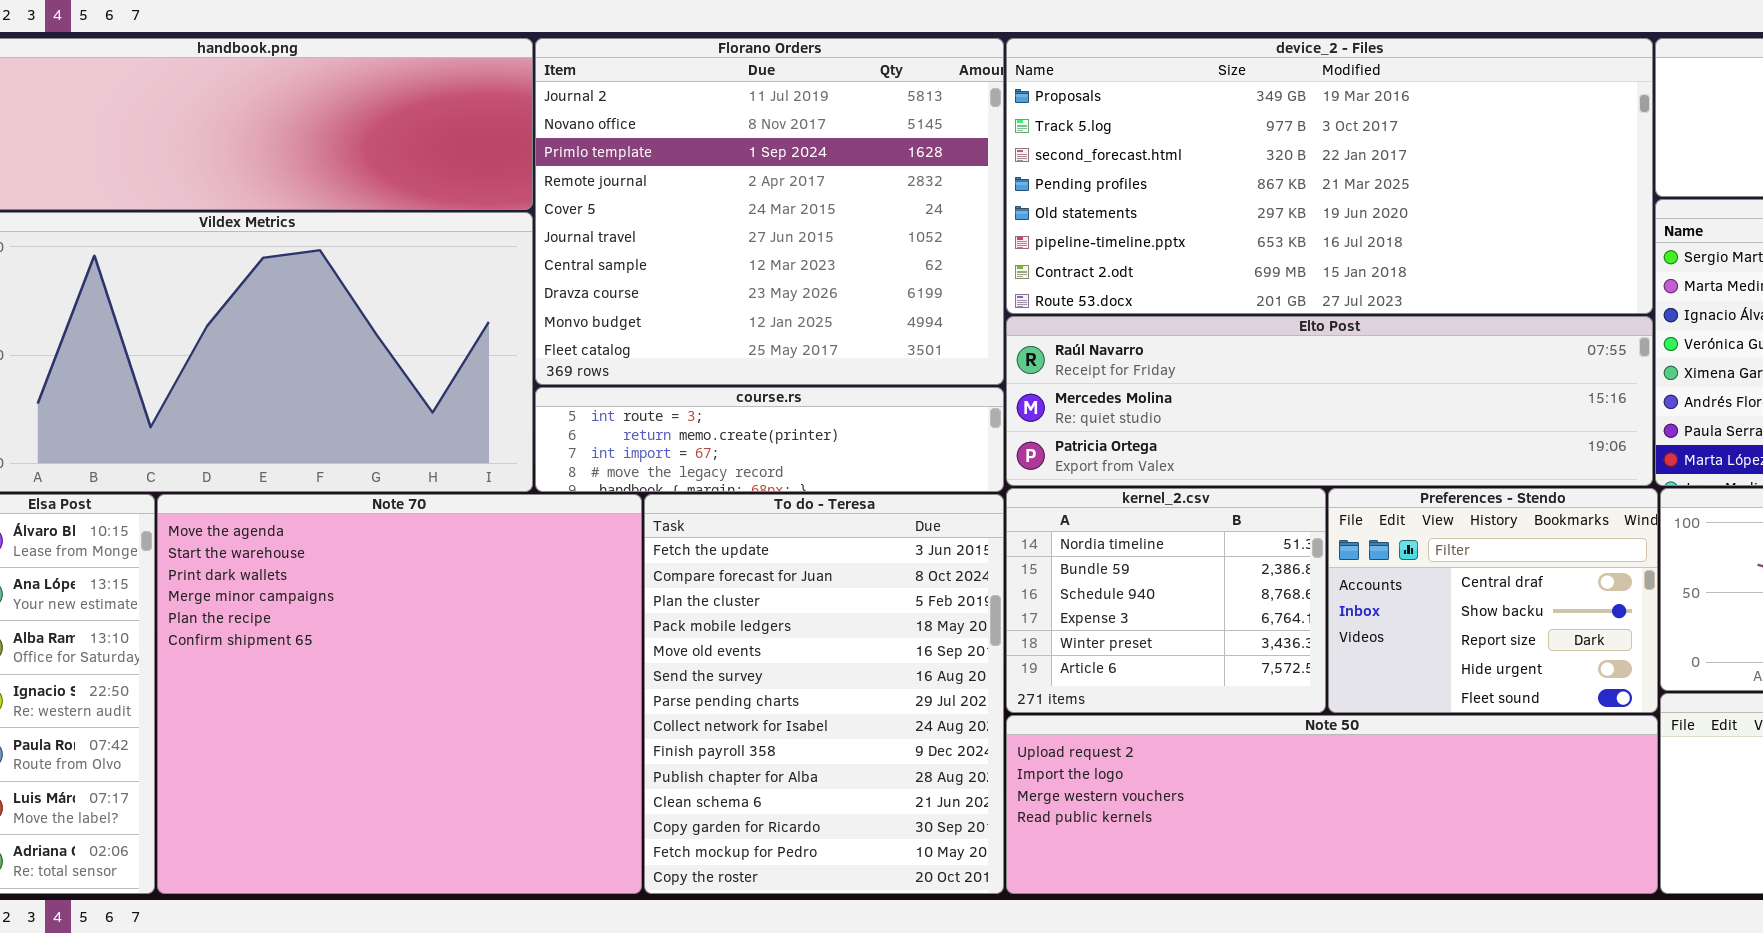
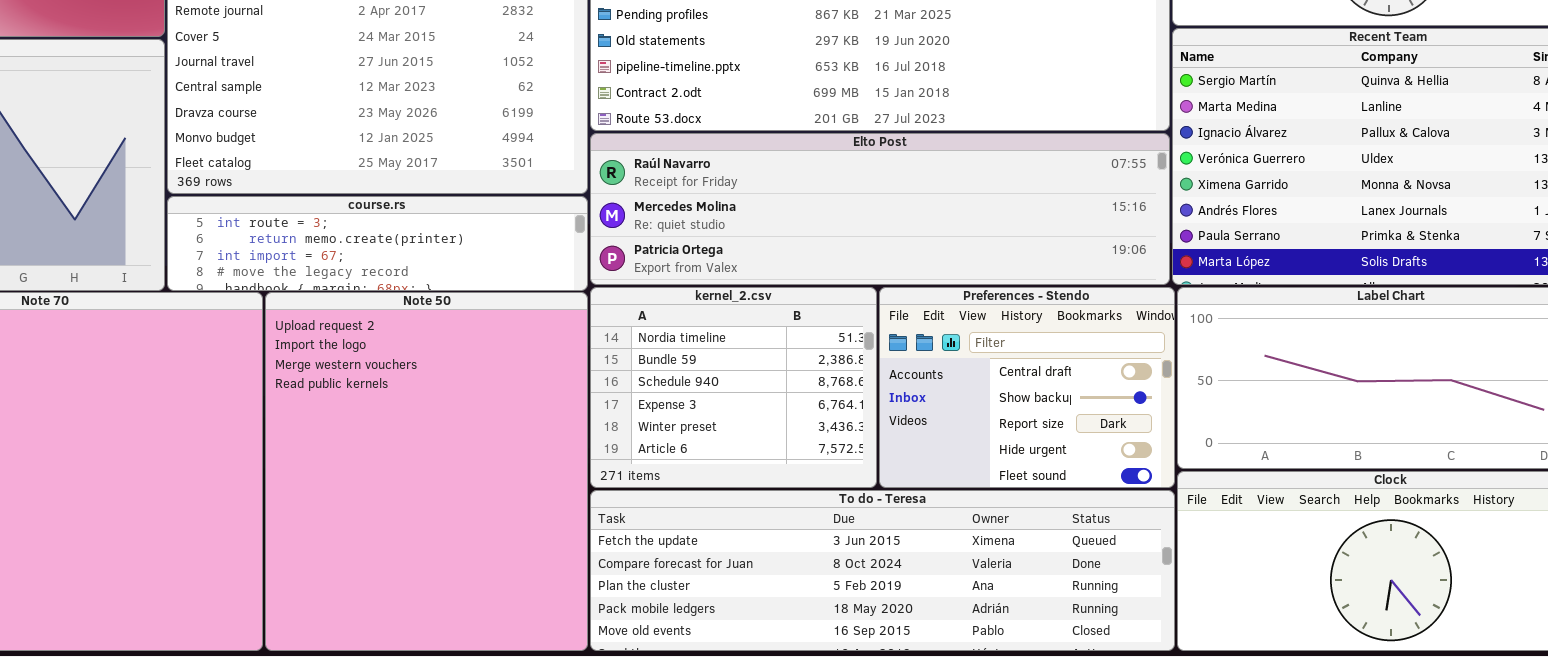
To do - Teresa: [644,494,1004,894] -> [590,490,1175,651], moved, resized
Note 50: [1006,715,1658,894] -> [265,292,588,651], moved, resized

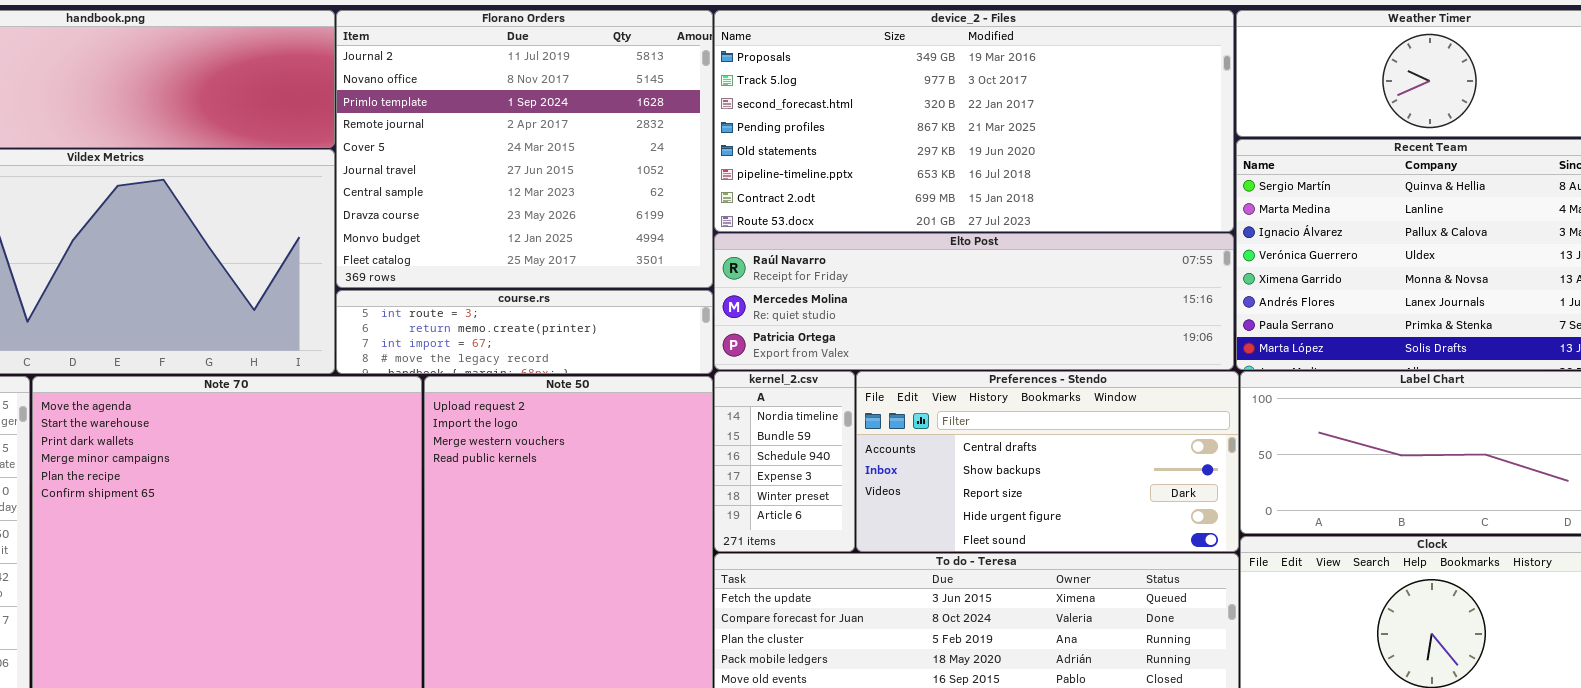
kernel_2.csv: [590,287,877,488] -> [714,371,855,552], resized
Preferences - Stendo: [879,287,1175,488] -> [856,371,1239,552], resized

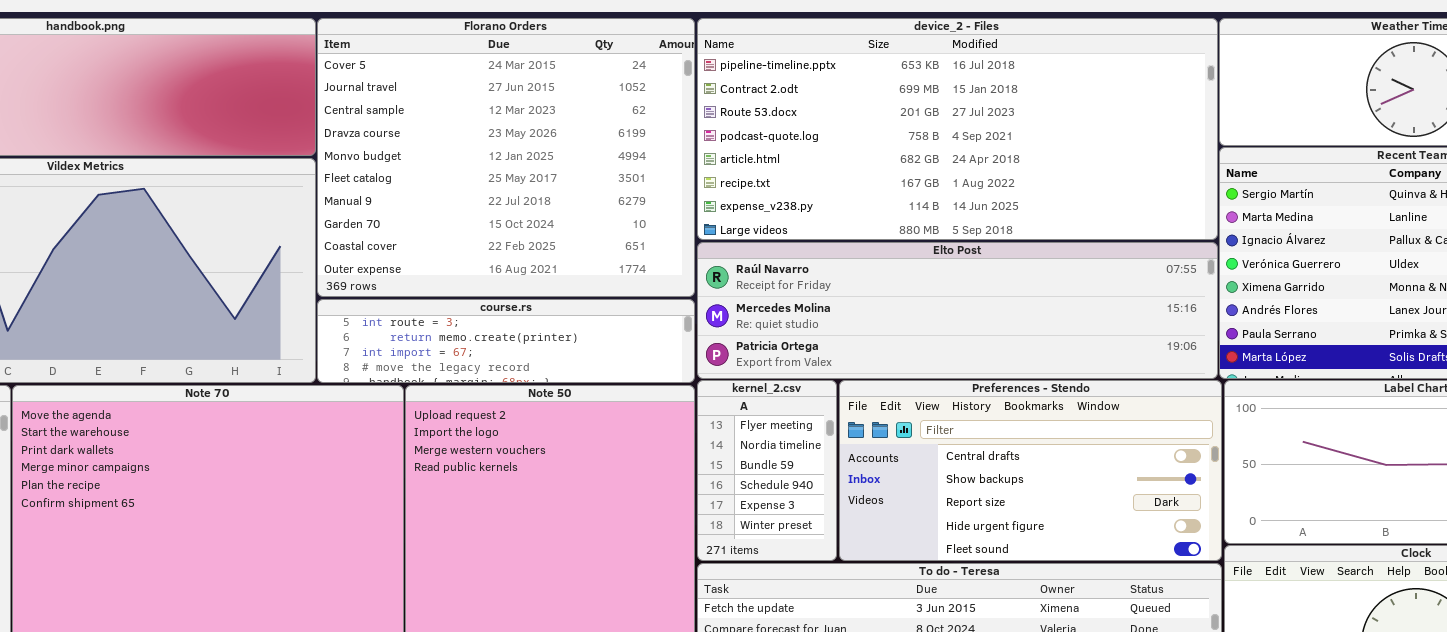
Florano Orders: [336,10,713,288] -> [317,18,695,297], scrolled down 4 rows
device_2 - Files: [714,10,1234,232] -> [697,18,1218,240], scrolled down 5 rows
kernel_2.csv: [714,371,855,552] -> [697,380,837,561], scrolled up 1 row

